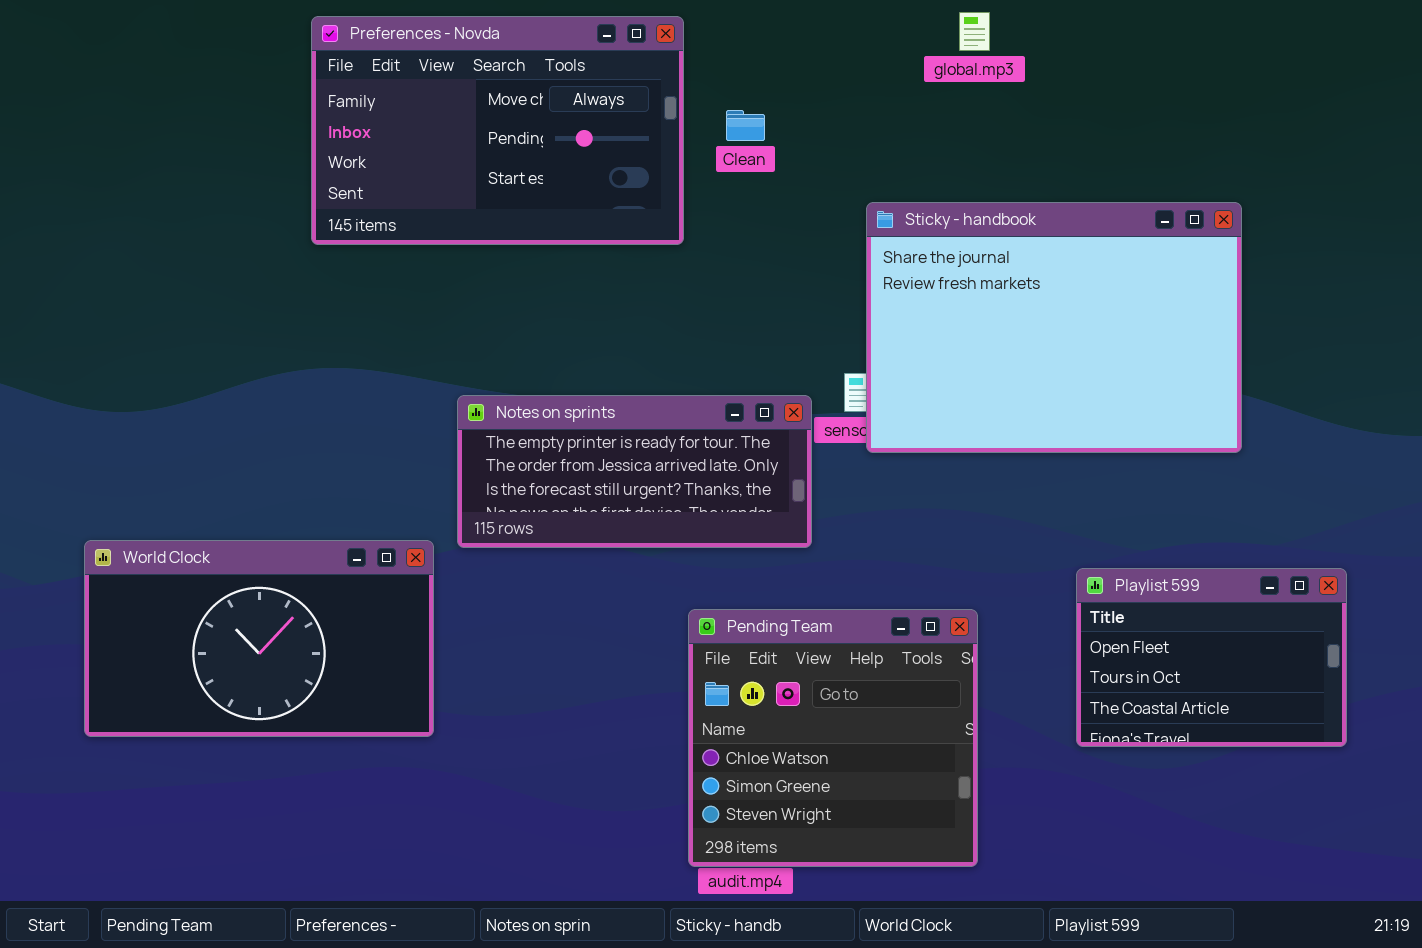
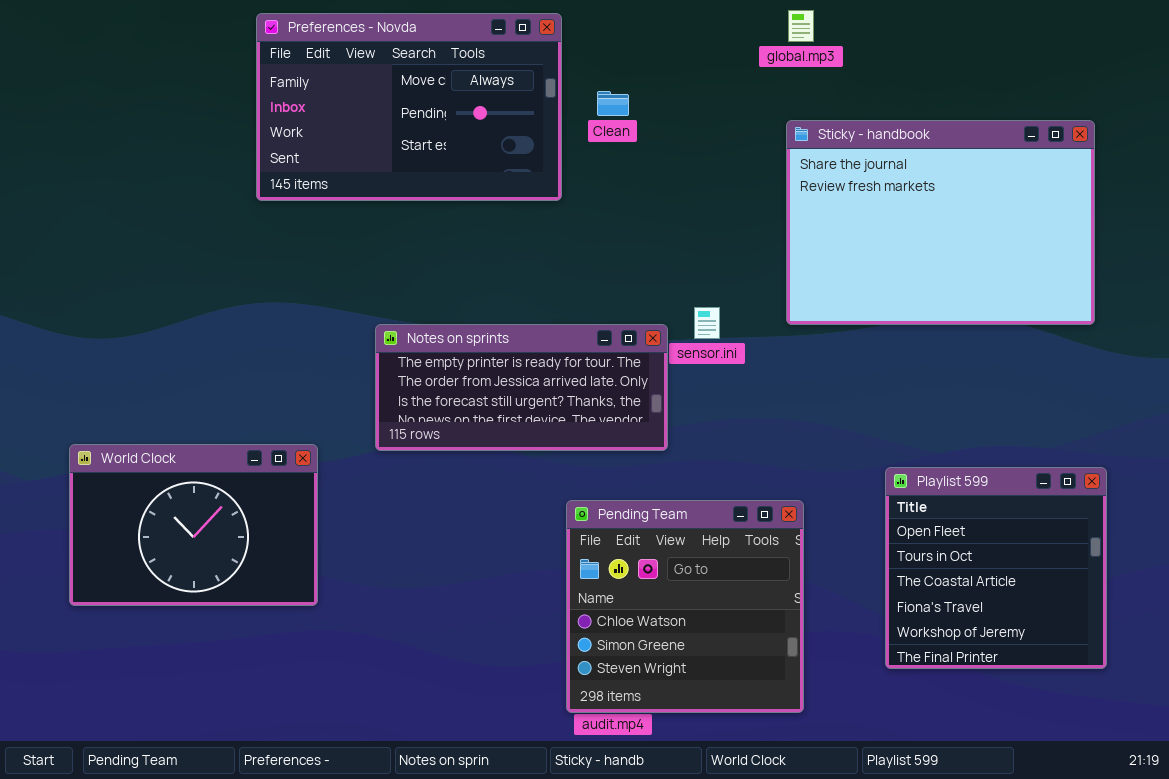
Sticky - handbook: [866,202,1242,453] -> [786,120,1095,325], moved
World Clock: [84,540,434,737] -> [69,444,318,606], resized
Playlist 599: [1076,568,1347,747] -> [885,467,1107,669], resized

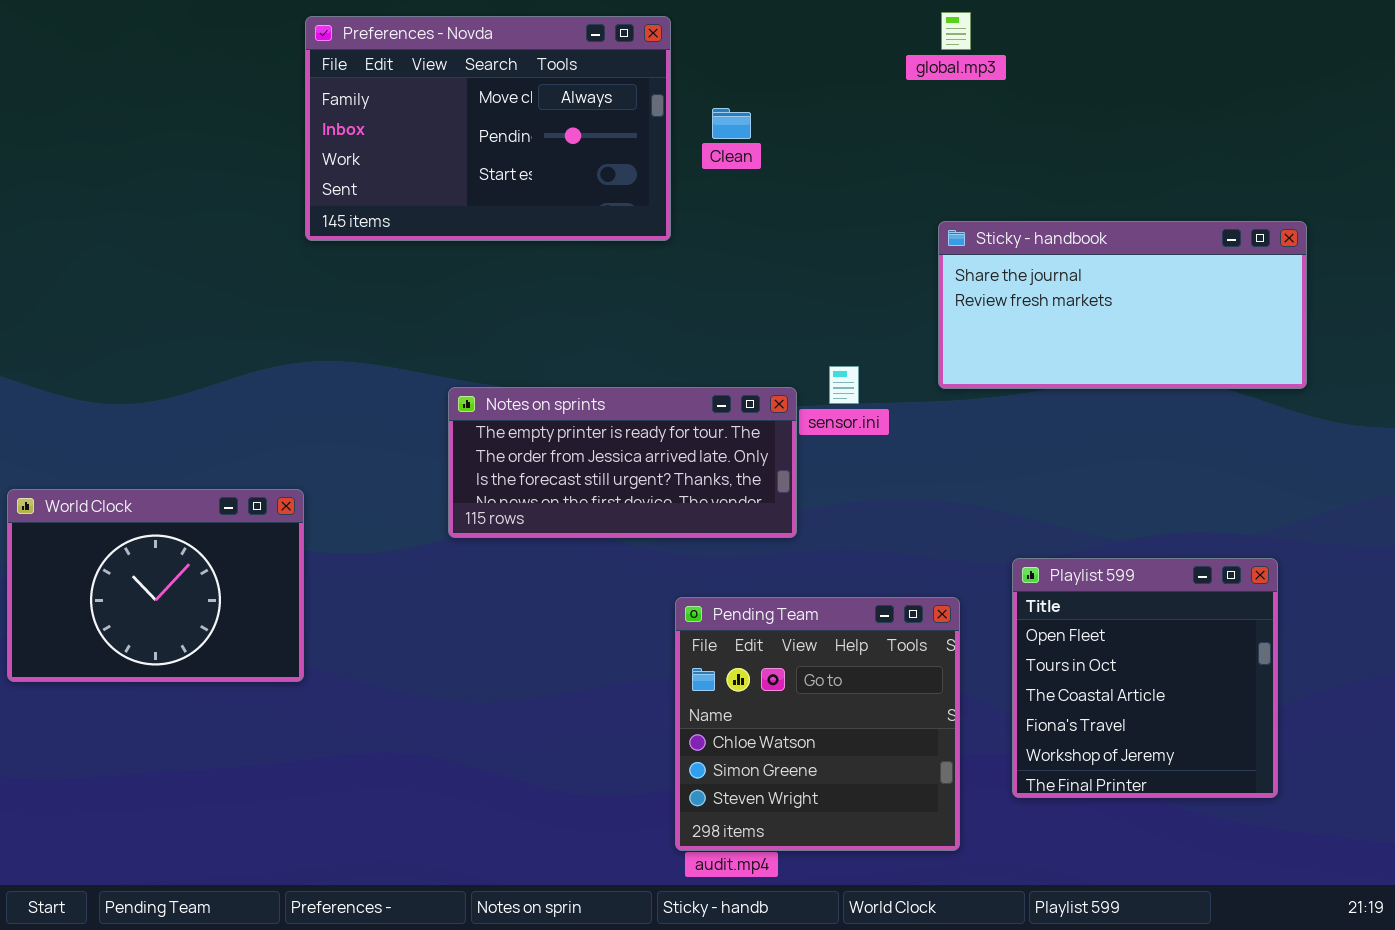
Sticky - handbook: [786,120,1095,325] -> [938,221,1307,389], resized
World Clock: [69,444,318,606] -> [7,489,304,682], moved
Playlist 599: [885,467,1107,669] -> [1012,558,1278,798], moved

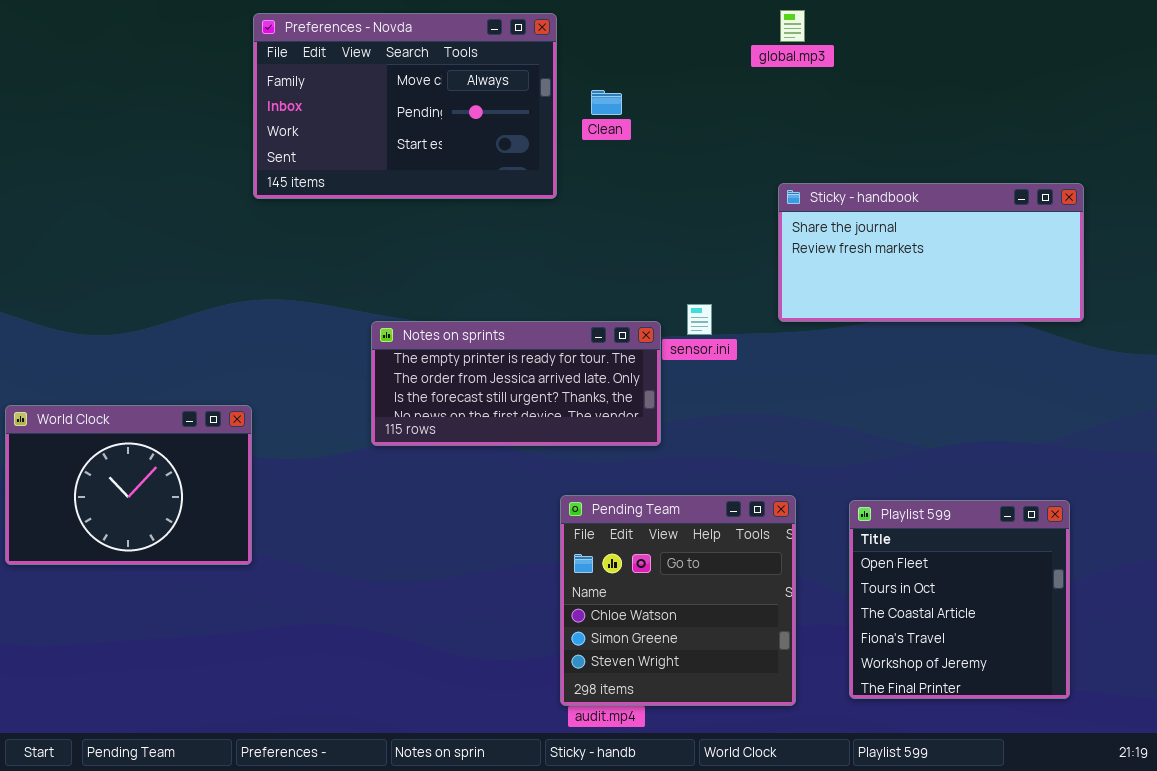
Playlist 599: [1012,558,1278,798] -> [849,500,1070,699], moved

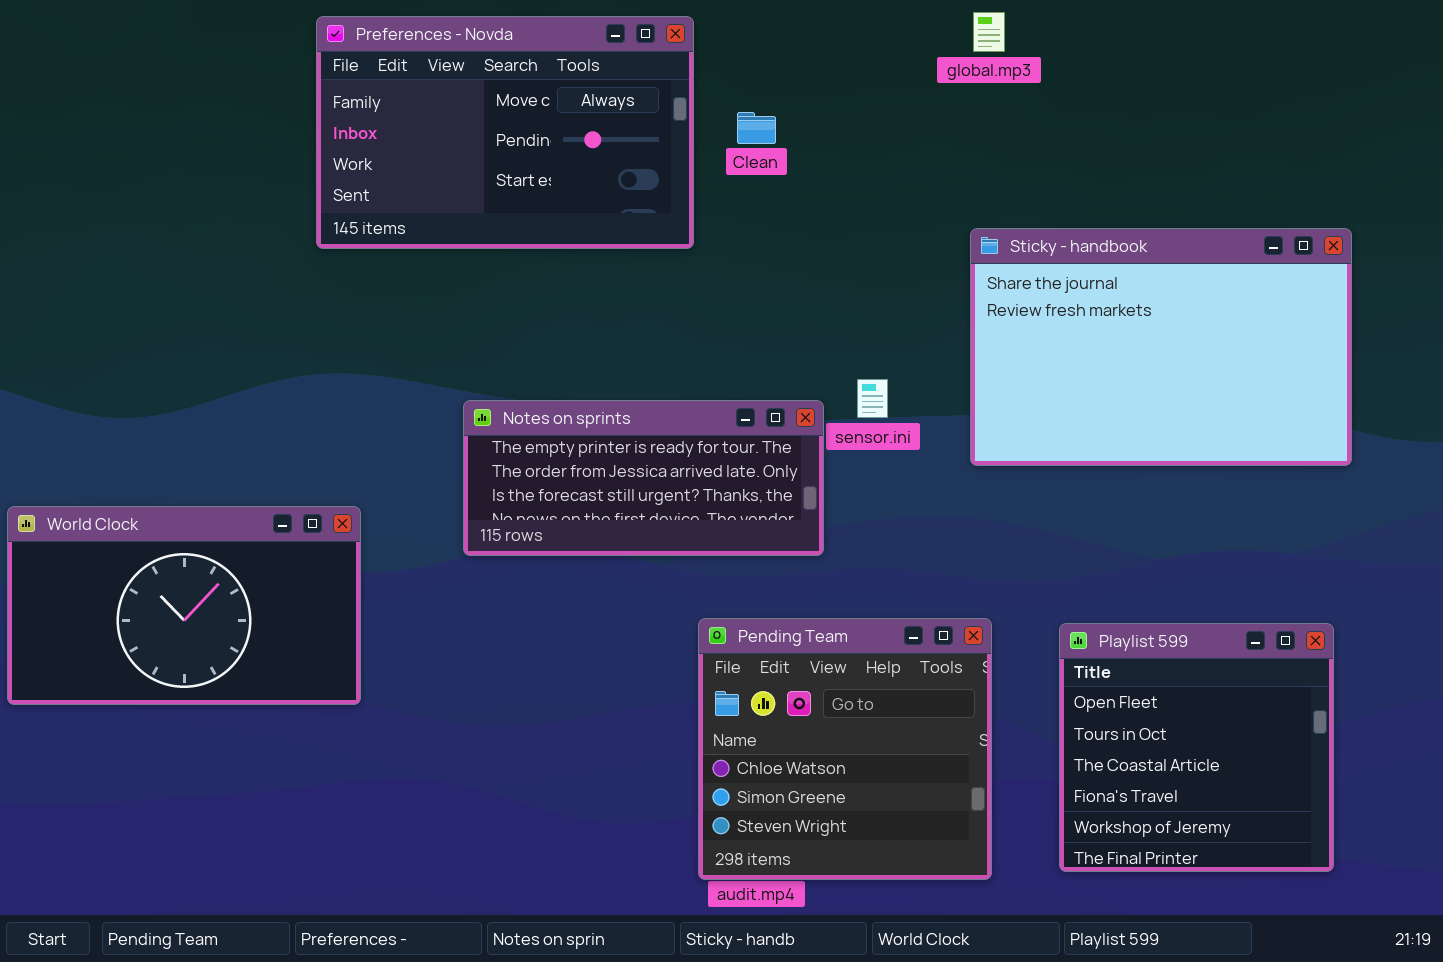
Sticky - handbook: [778,183,1084,322] -> [970,228,1352,466], resized
World Clock: [5,405,252,565] -> [7,506,361,705], resized

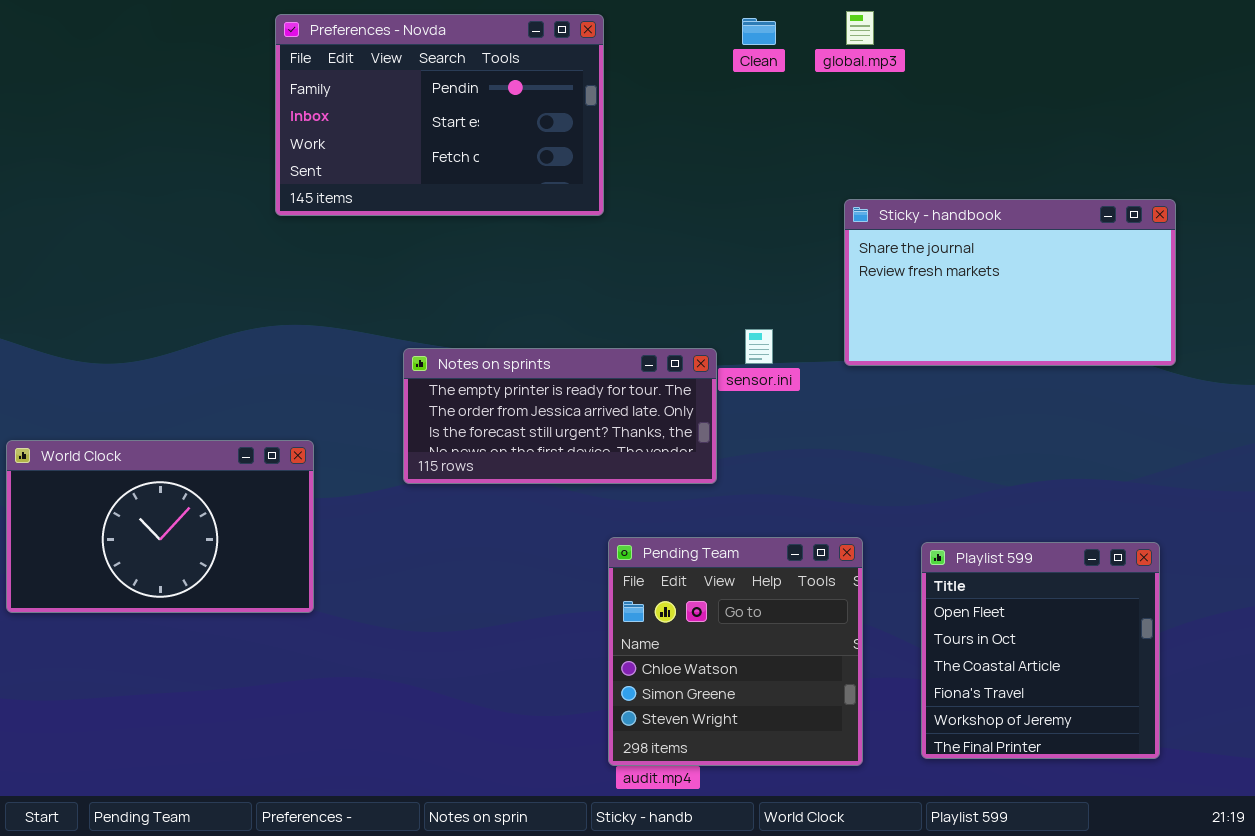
Preferences - Novda: [316,16,694,249] -> [275,14,604,216], scrolled down 1 row
Clean: [737,112,776,144] -> [742,18,776,45], moved
Sticky - handbook: [970,228,1352,466] -> [844,199,1176,366], resized

